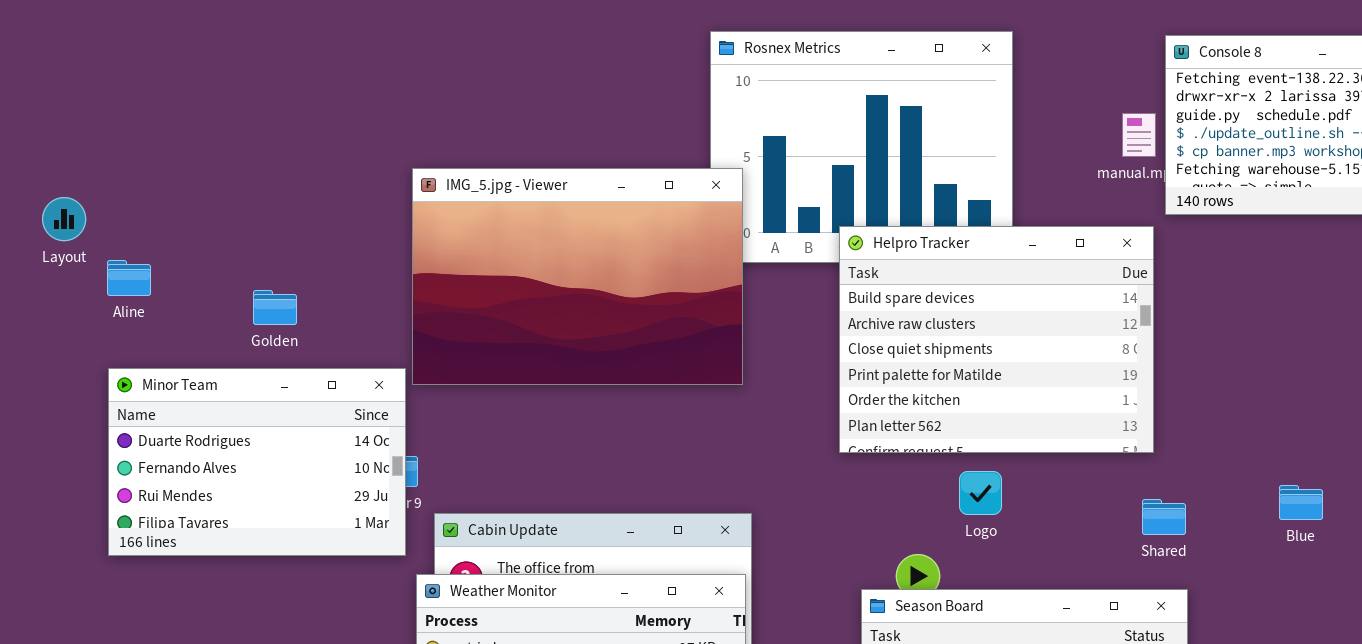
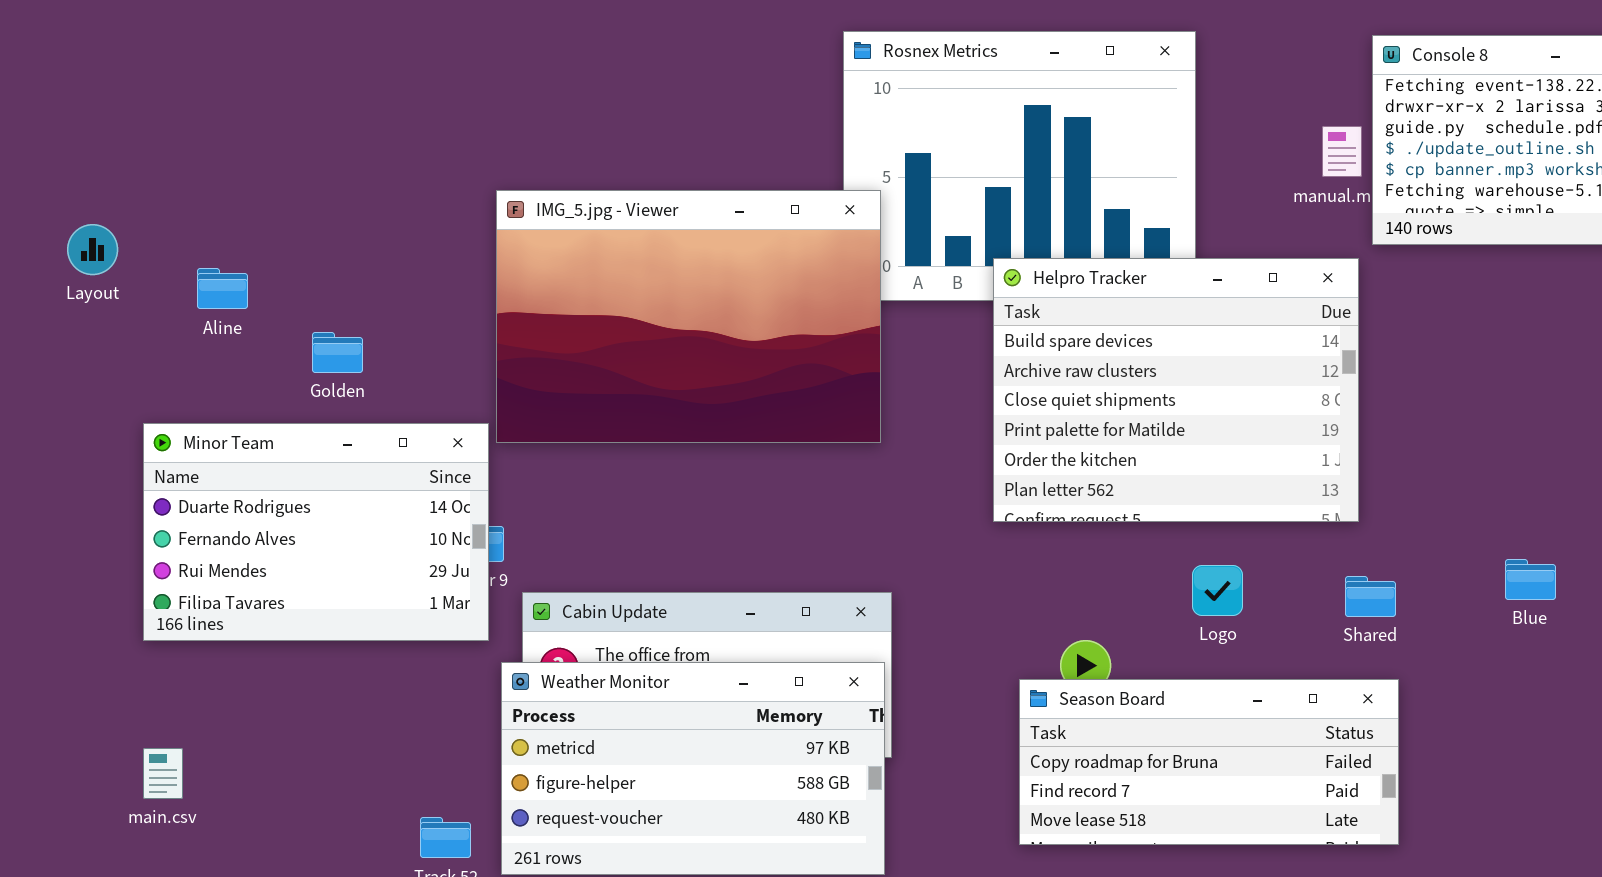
Aline: [107,260,151,296] -> [197,268,248,309], moved
Logo: [959,471,1002,515] -> [1192,565,1243,616], moved

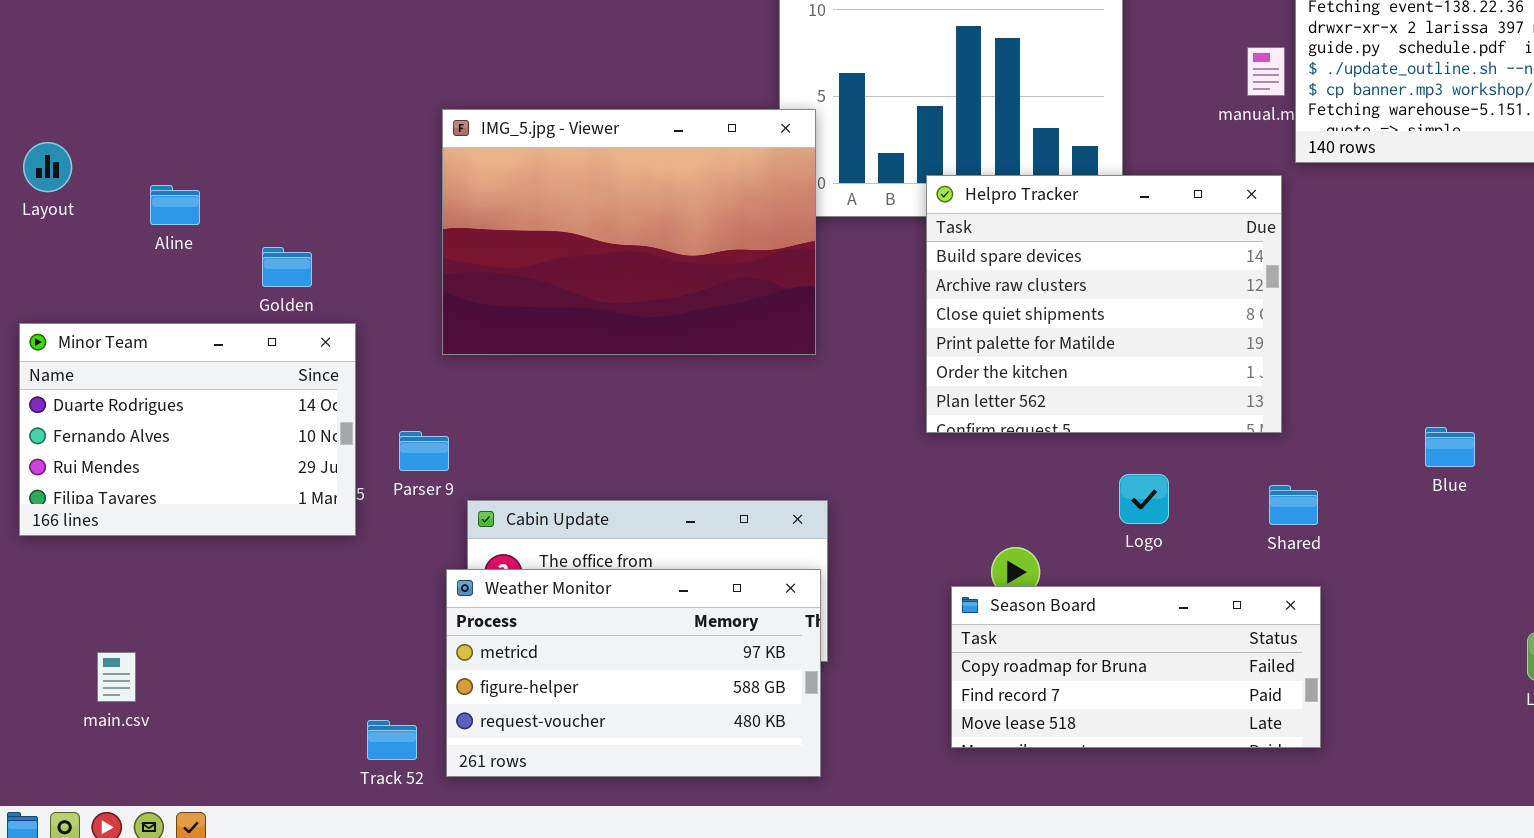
Minor Team: [143,423,489,641] -> [19,323,356,536], moved
Blue: [1505,559,1556,600] -> [1425,427,1475,467], moved

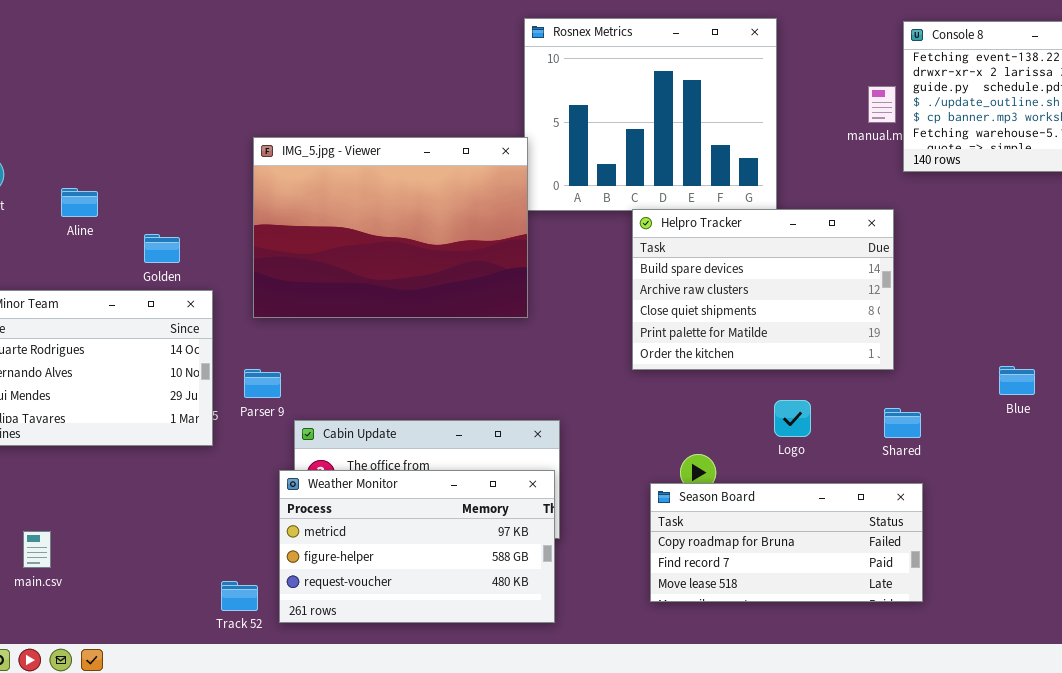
IMG_5.jpg - Viewer: [442,109,816,355] -> [253,137,528,318], moved
Helpro Tracker: [926,175,1282,433] -> [632,209,894,370], resized

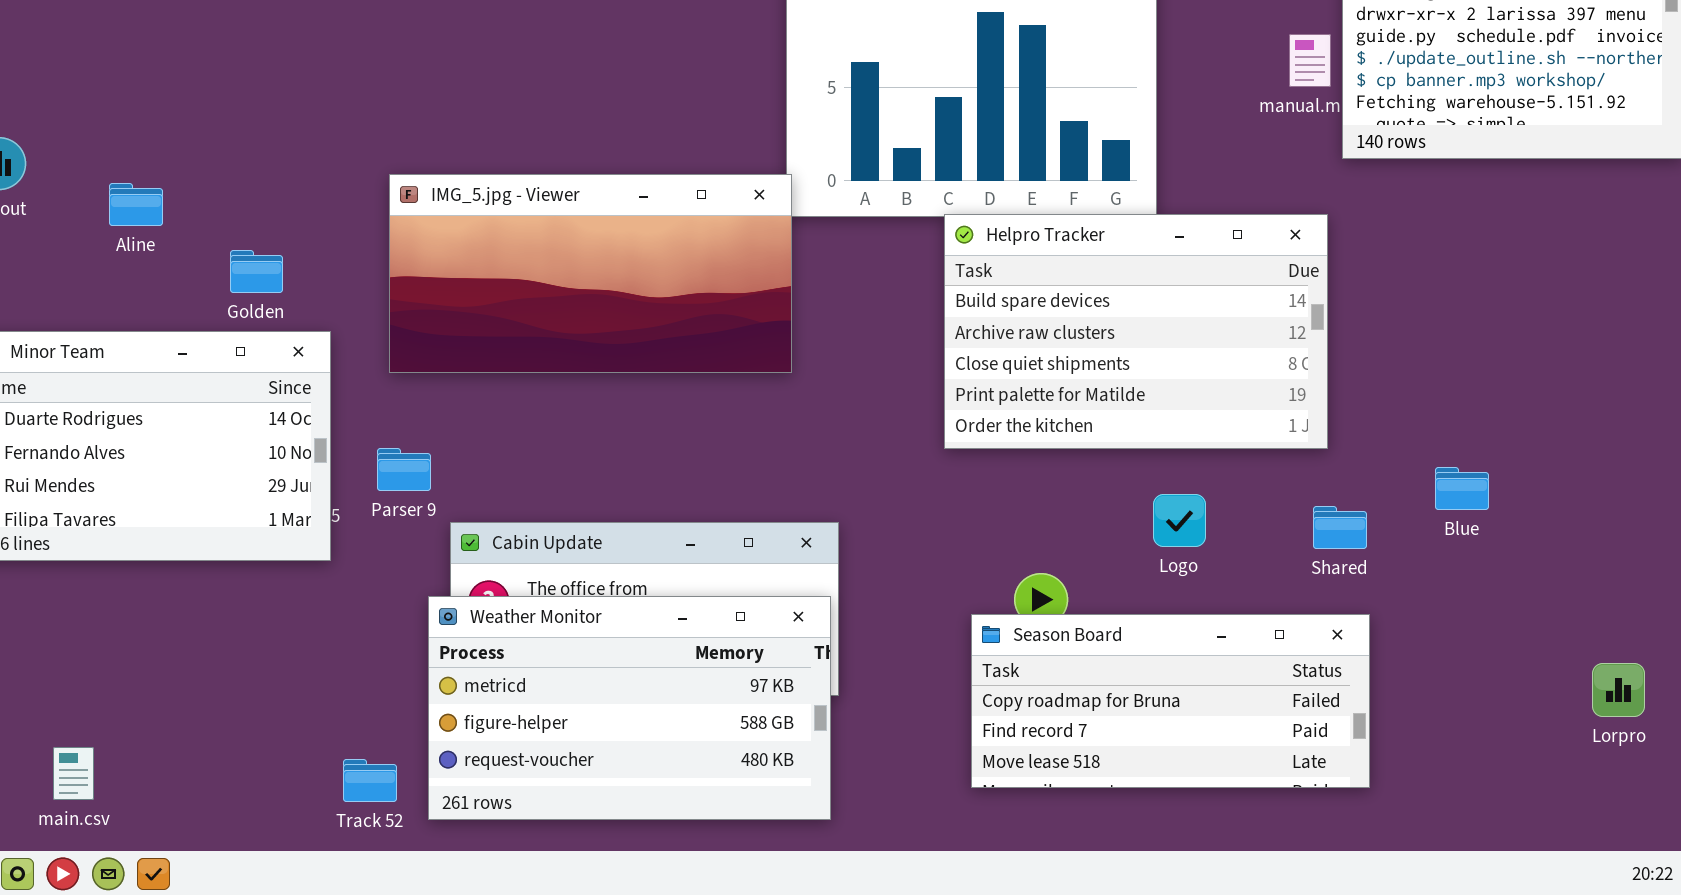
IMG_5.jpg - Viewer: [253,137,528,318] -> [389,174,792,373], resized
Blue: [999,366,1035,395] -> [1435,467,1489,510], moved
main.csv: [23,531,51,568] -> [53,747,94,800], moved

